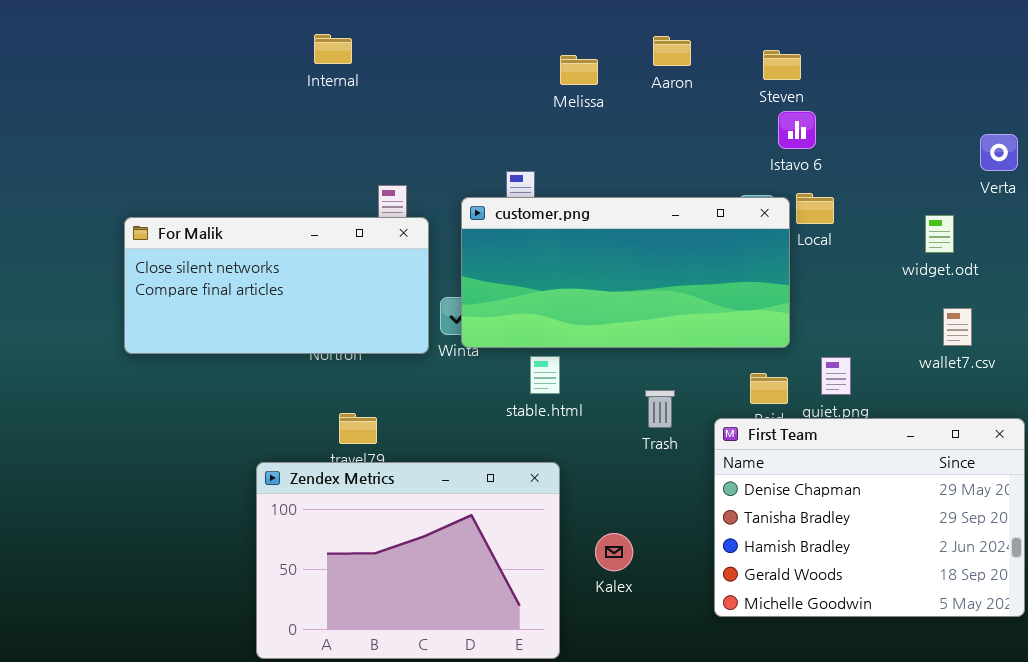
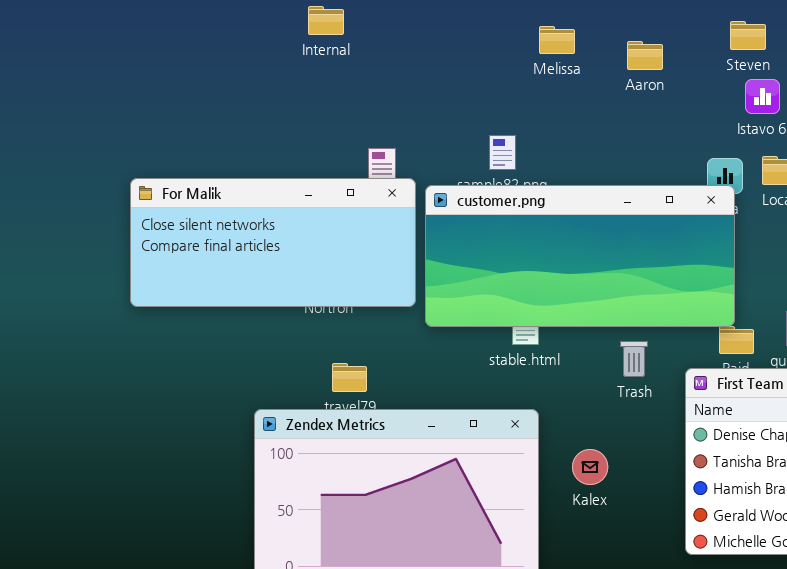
Aaron: [653,36,691,66] -> [627,41,663,70], moved
customer.png: [461,197,790,348] -> [425,185,735,327], moved
Kalex: [595,533,633,571] -> [572,449,608,485], moved

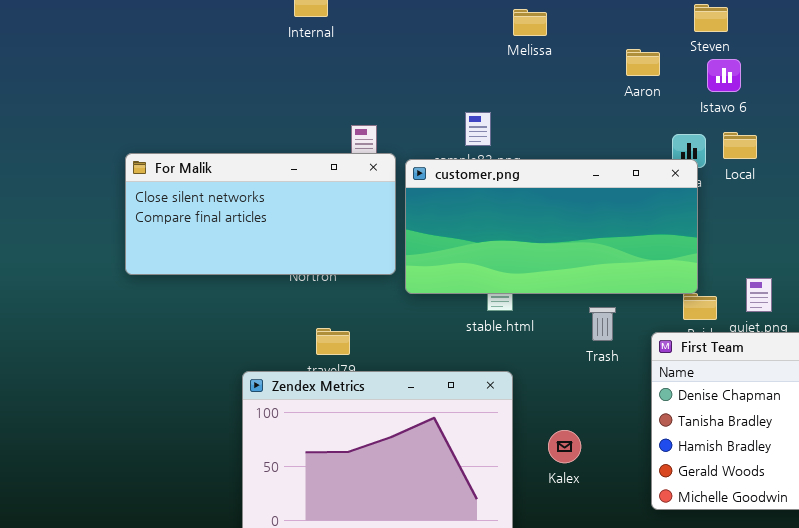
Aaron: [627,41,663,70] -> [626,49,660,76], moved
Kalex: [572,449,608,485] -> [548,430,581,463], moved

